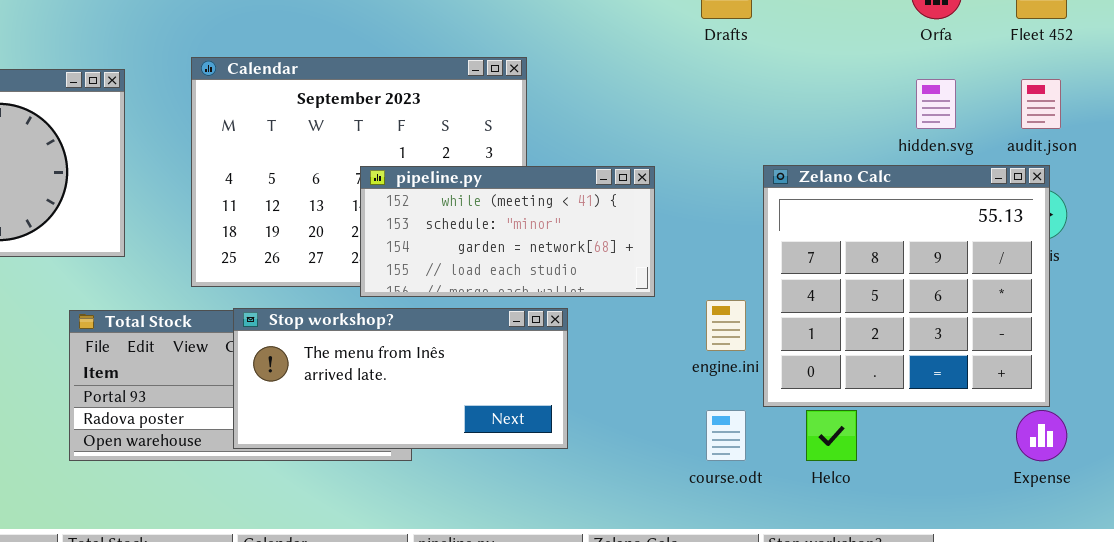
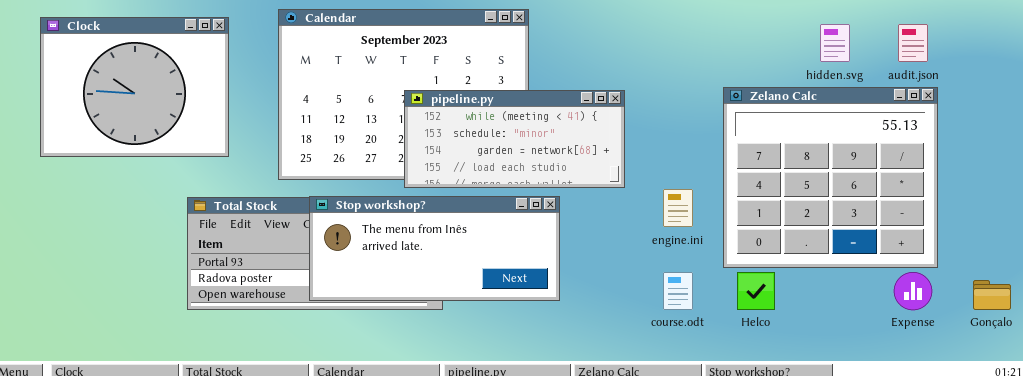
Zelano Calc: [763,165,1050,407] -> [723,87,938,268], moved

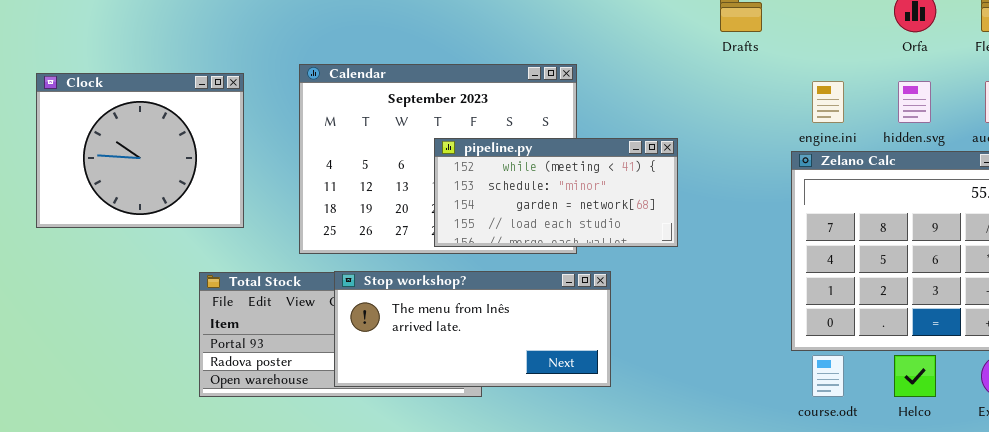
pipeline.py: [404,90,625,188] -> [434,138,678,247], moved
engine.ini: [663,189,693,227] -> [812,81,844,123], moved
course.odt: [663,272,693,310] -> [812,355,844,397], moved
Helco: [737,272,775,310] -> [894,355,936,397], moved

